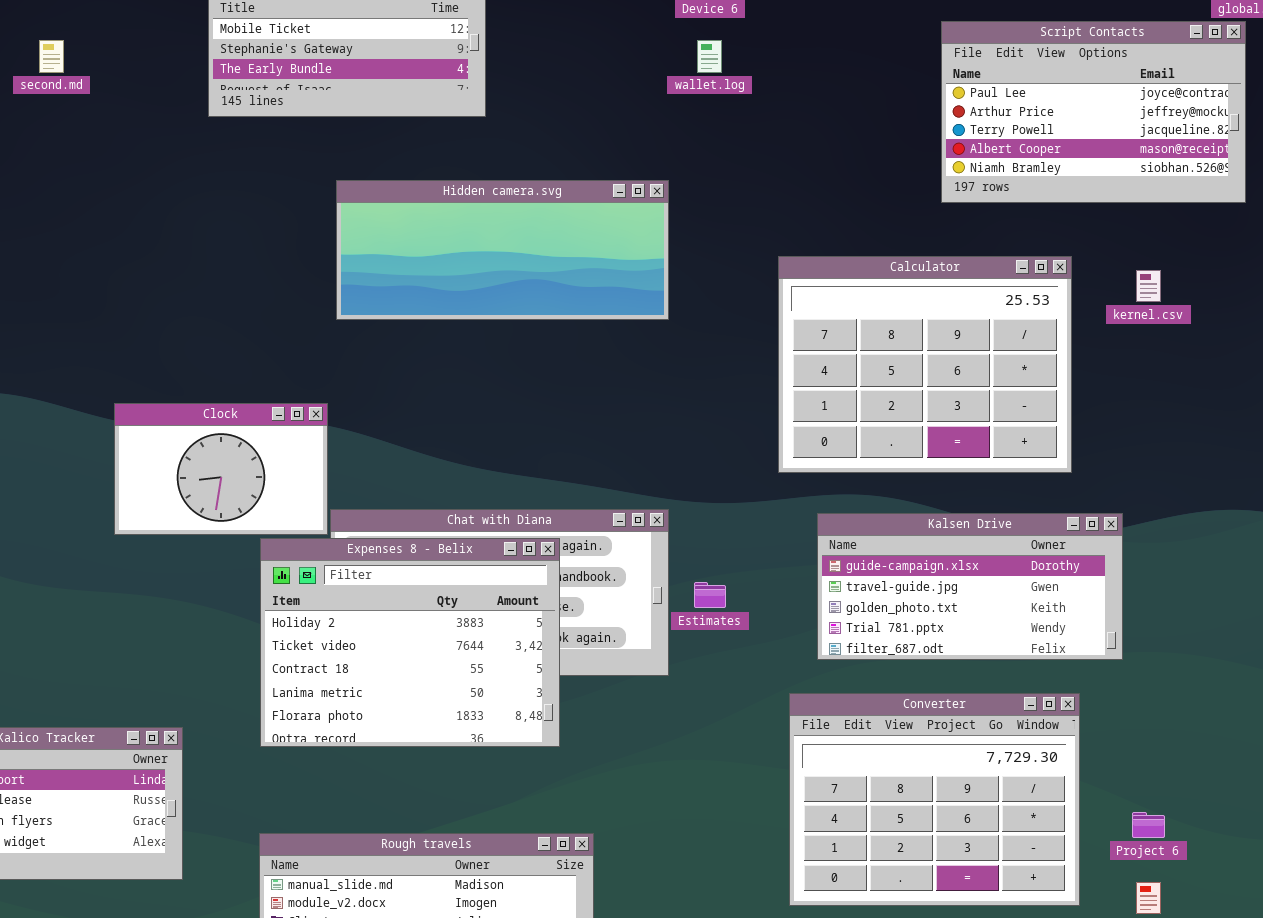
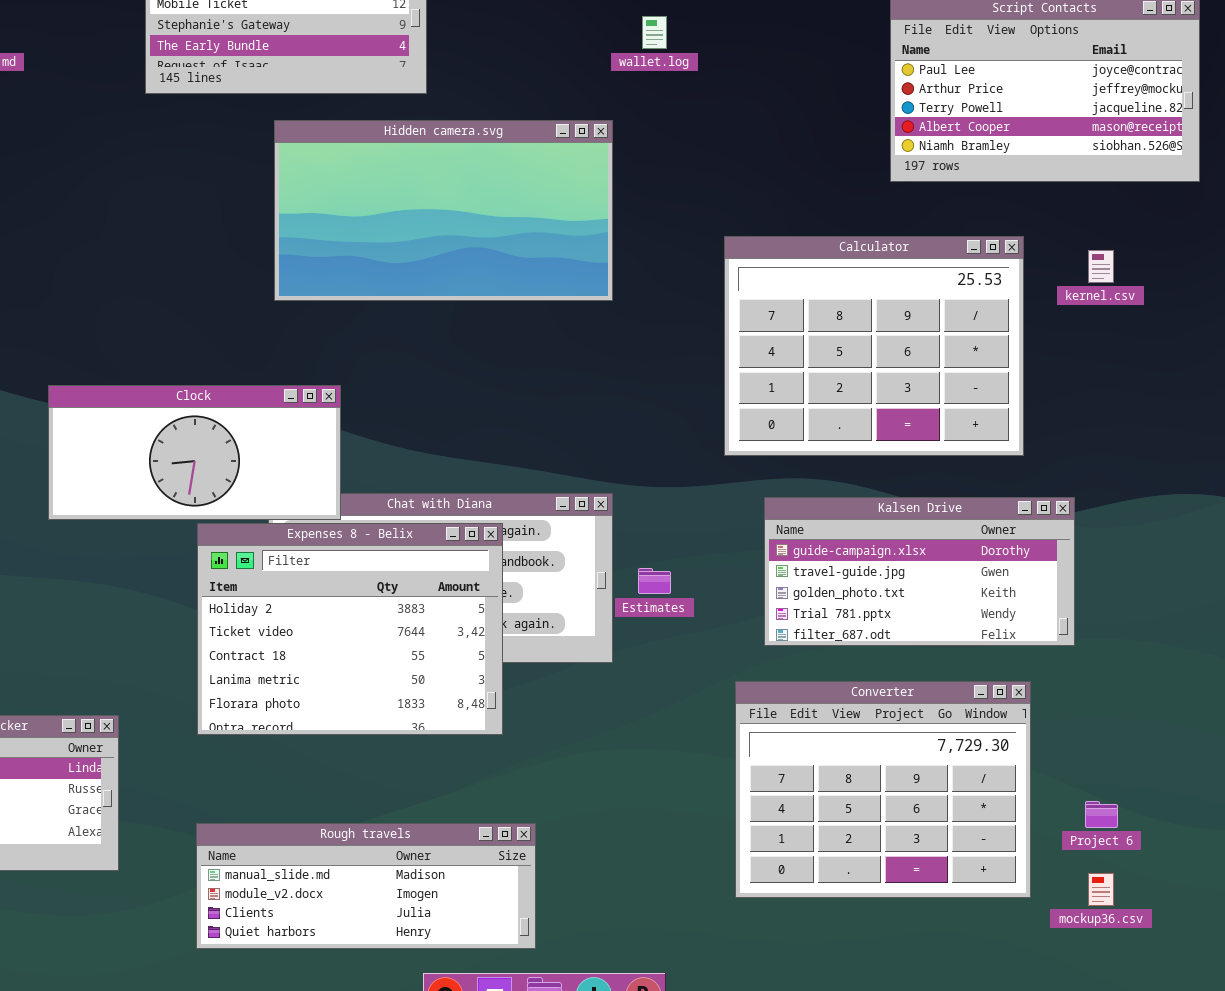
Hidden camera.svg: [336,180,669,320] -> [274,120,613,301], resized
Clock: [114,403,328,535] -> [48,385,341,520], resized

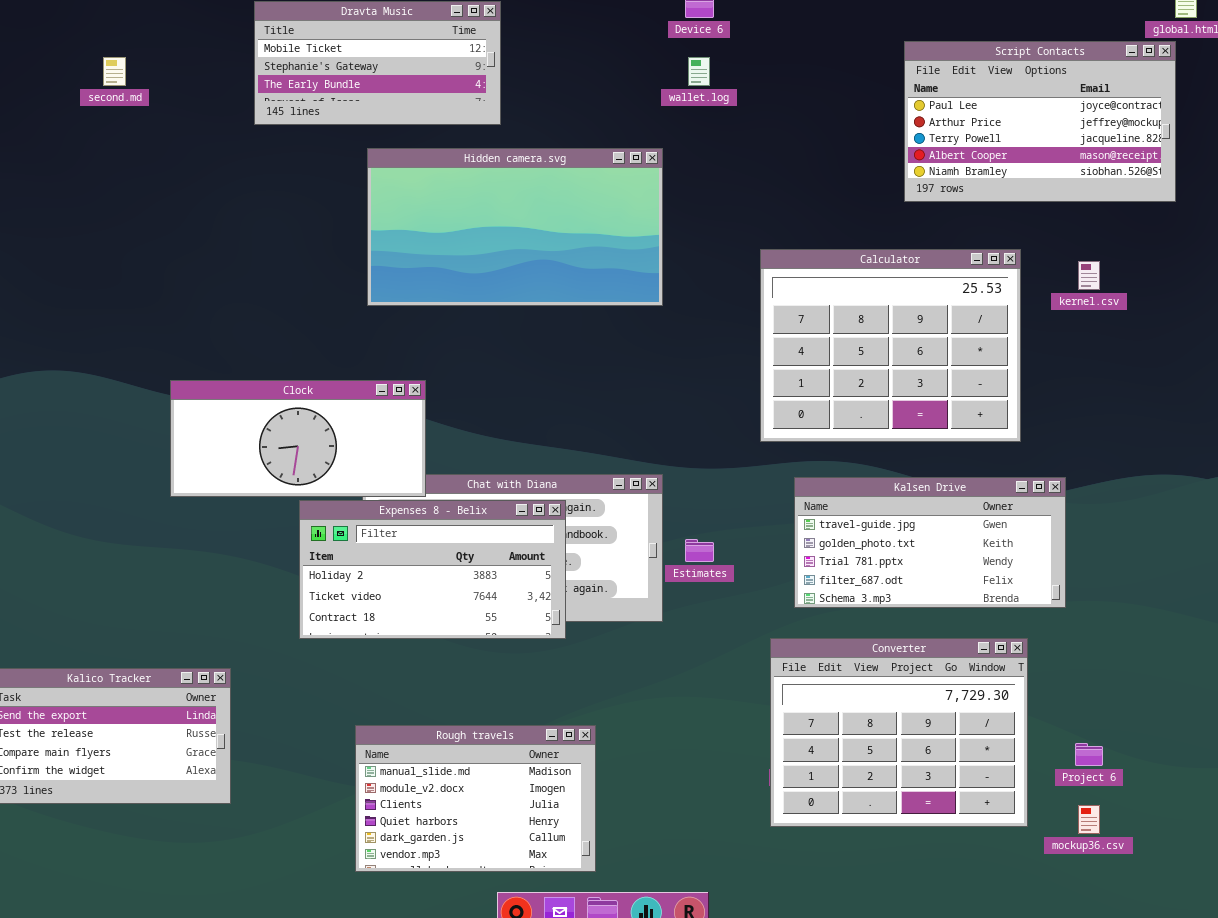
Kalsen Drive: [764,497,1075,646] -> [794,477,1066,608], scrolled down 1 row
Expenses 8 - Belix: [197,523,503,735] -> [299,500,566,639], resized
Rough travels: [196,823,536,949] -> [355,725,596,872], resized

